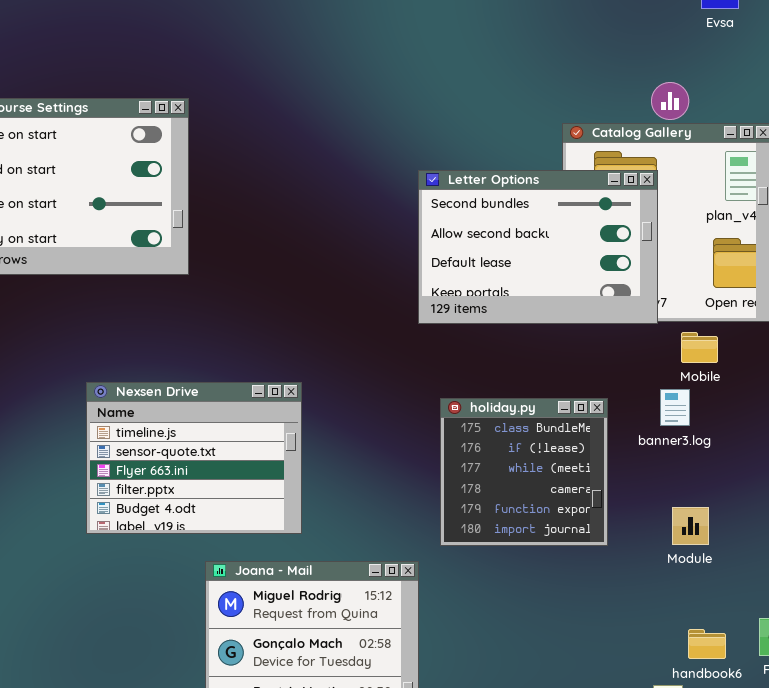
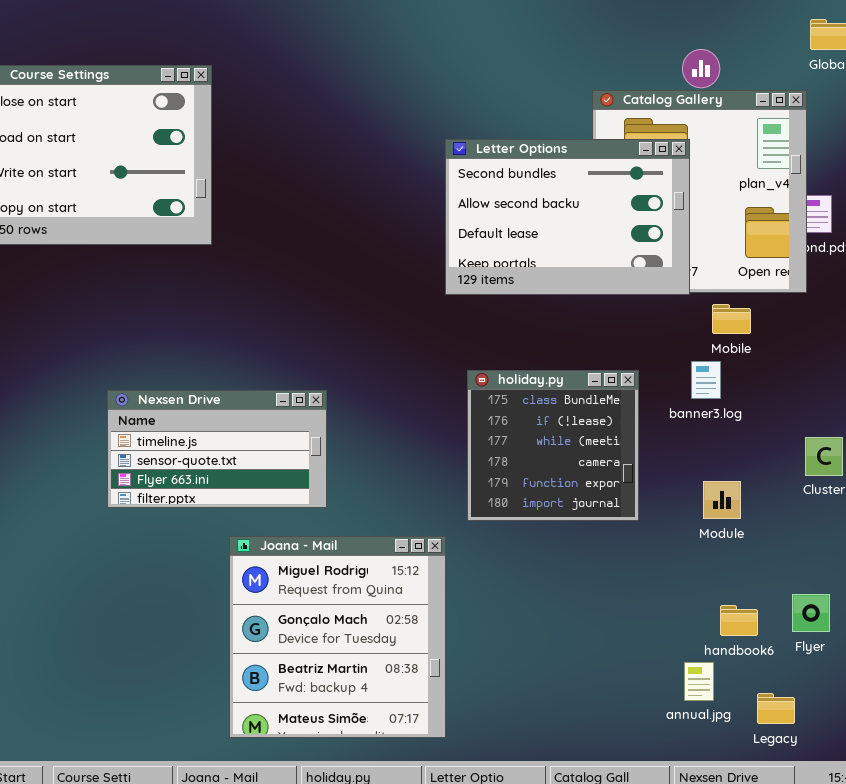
Nexsen Drive: [86,382,302,534] -> [107,390,327,508], resized

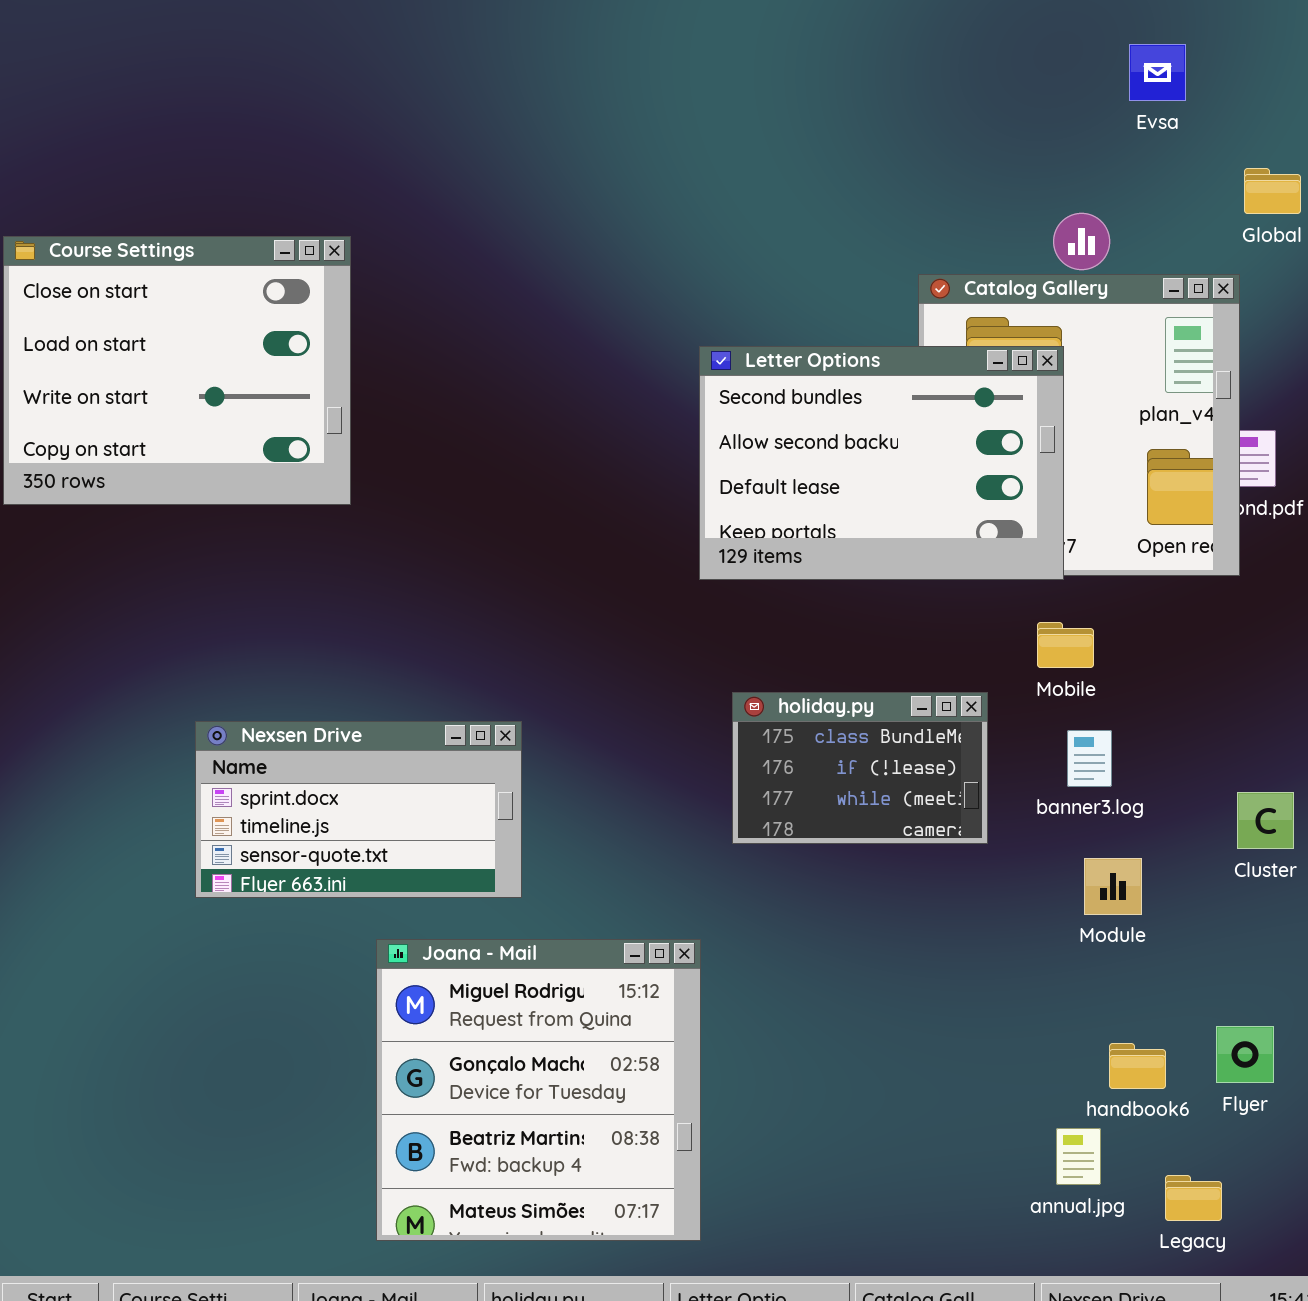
Mobile: [712,304,751,334] -> [1037,622,1094,668], moved
banner3.log: [691,361,721,399] -> [1067,730,1112,787], moved
holiday.py: [467,370,639,521] -> [732,692,988,844], resized
Nexsen Drive: [107,390,327,508] -> [195,721,522,898], scrolled up 1 row

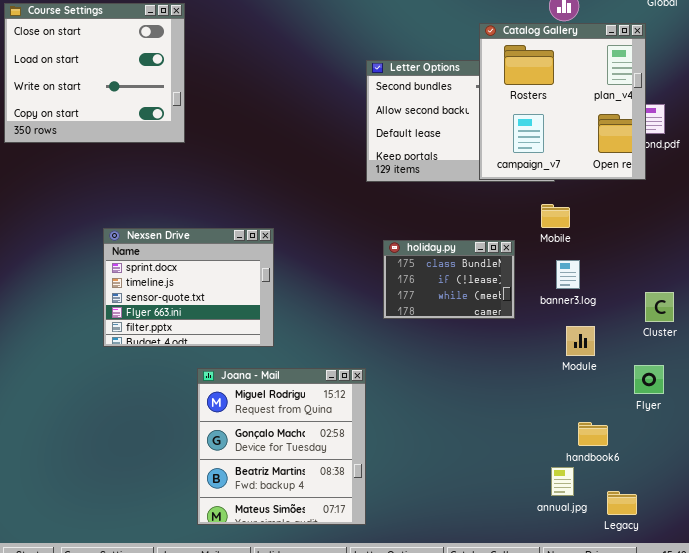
Catalog Gallery: [918,274,1240,576] -> [479,23,646,180], raised
Nexsen Drive: [195,721,522,898] -> [103,228,274,347], resized
Flyer: [1216,1026,1274,1083] -> [634,365,664,394], moved

